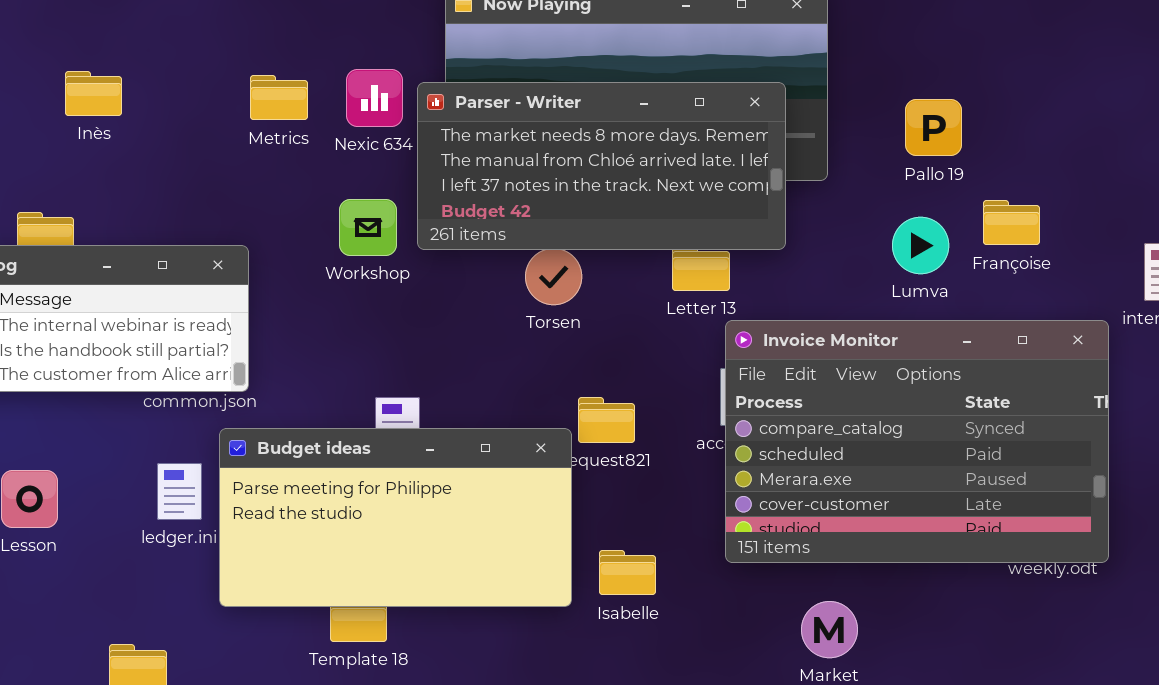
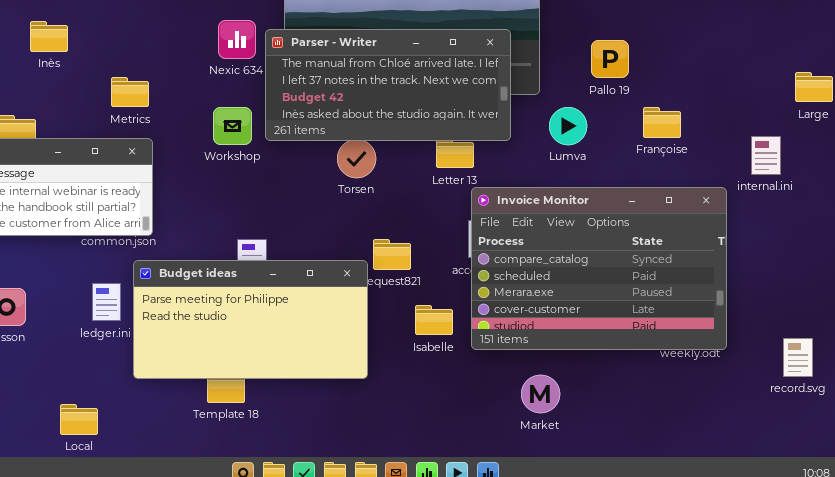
Metrics: [250,75,308,120] -> [111,77,149,107], moved
Parser - Writer: [417,82,786,250] -> [265,29,511,141], scrolled down 1 row
Lumva: [892,217,949,274] -> [549,107,587,145], moved
Isabelle: [599,550,656,595] -> [415,305,453,335], moved

